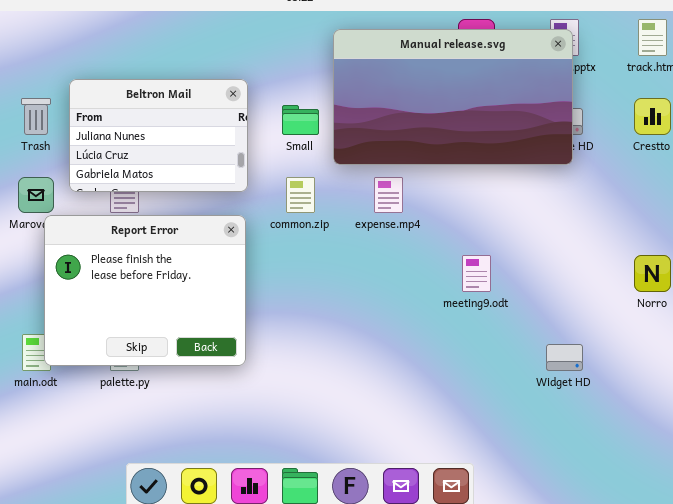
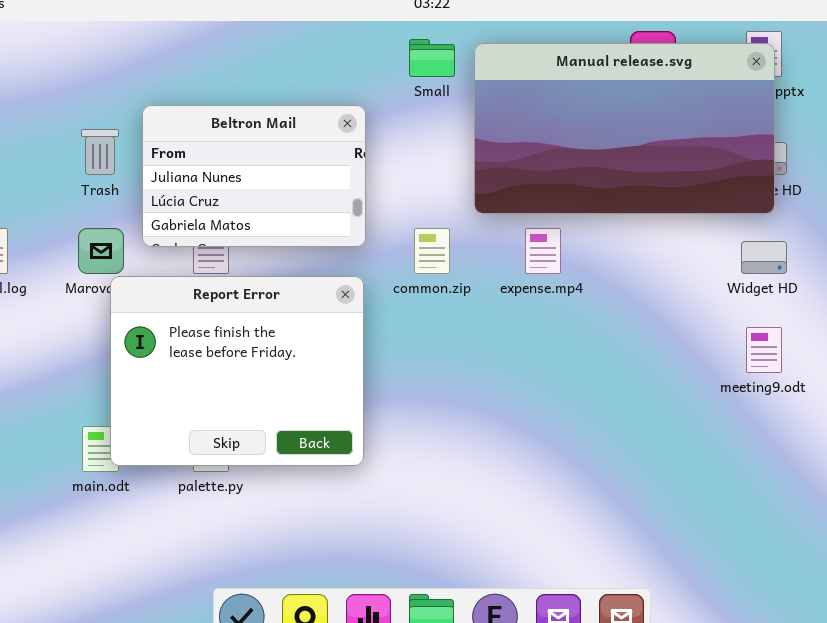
Small: [282,105,319,135] -> [409,39,455,77], moved
meeting9.odt: [462,255,491,292] -> [746,327,782,373], moved
Widget HD: [546,344,583,371] -> [741,241,787,274], moved

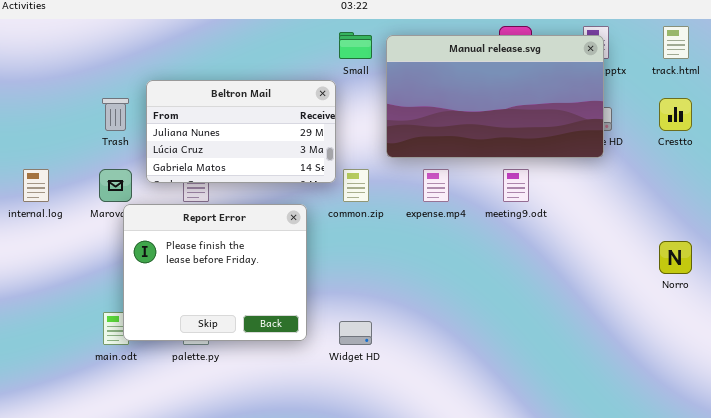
Beltron Mail: [142,105,366,247] -> [146,80,336,183], resized
Widget HD: [741,241,787,274] -> [339,321,372,345], moved
meeting9.odt: [746,327,782,373] -> [503,169,529,202], moved

